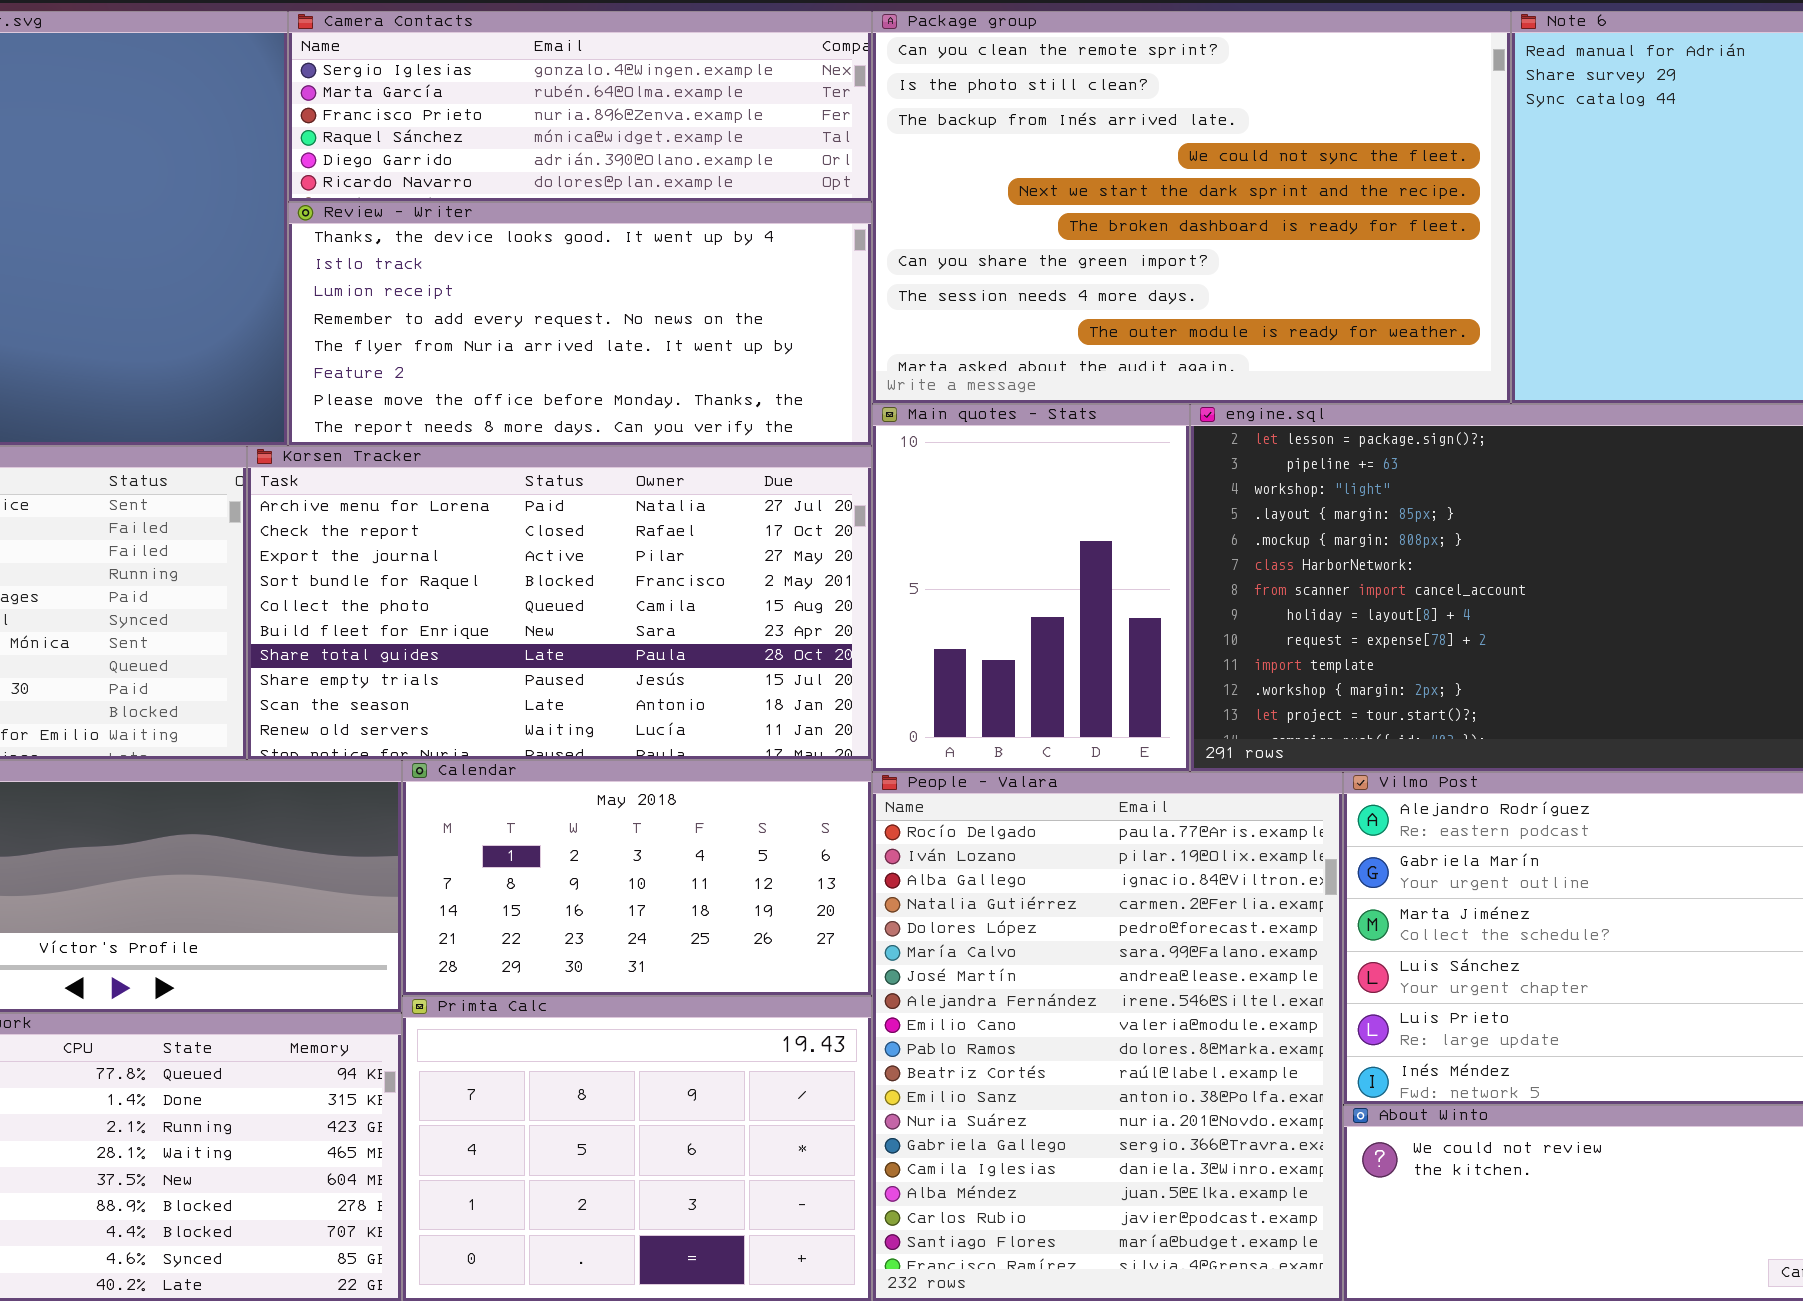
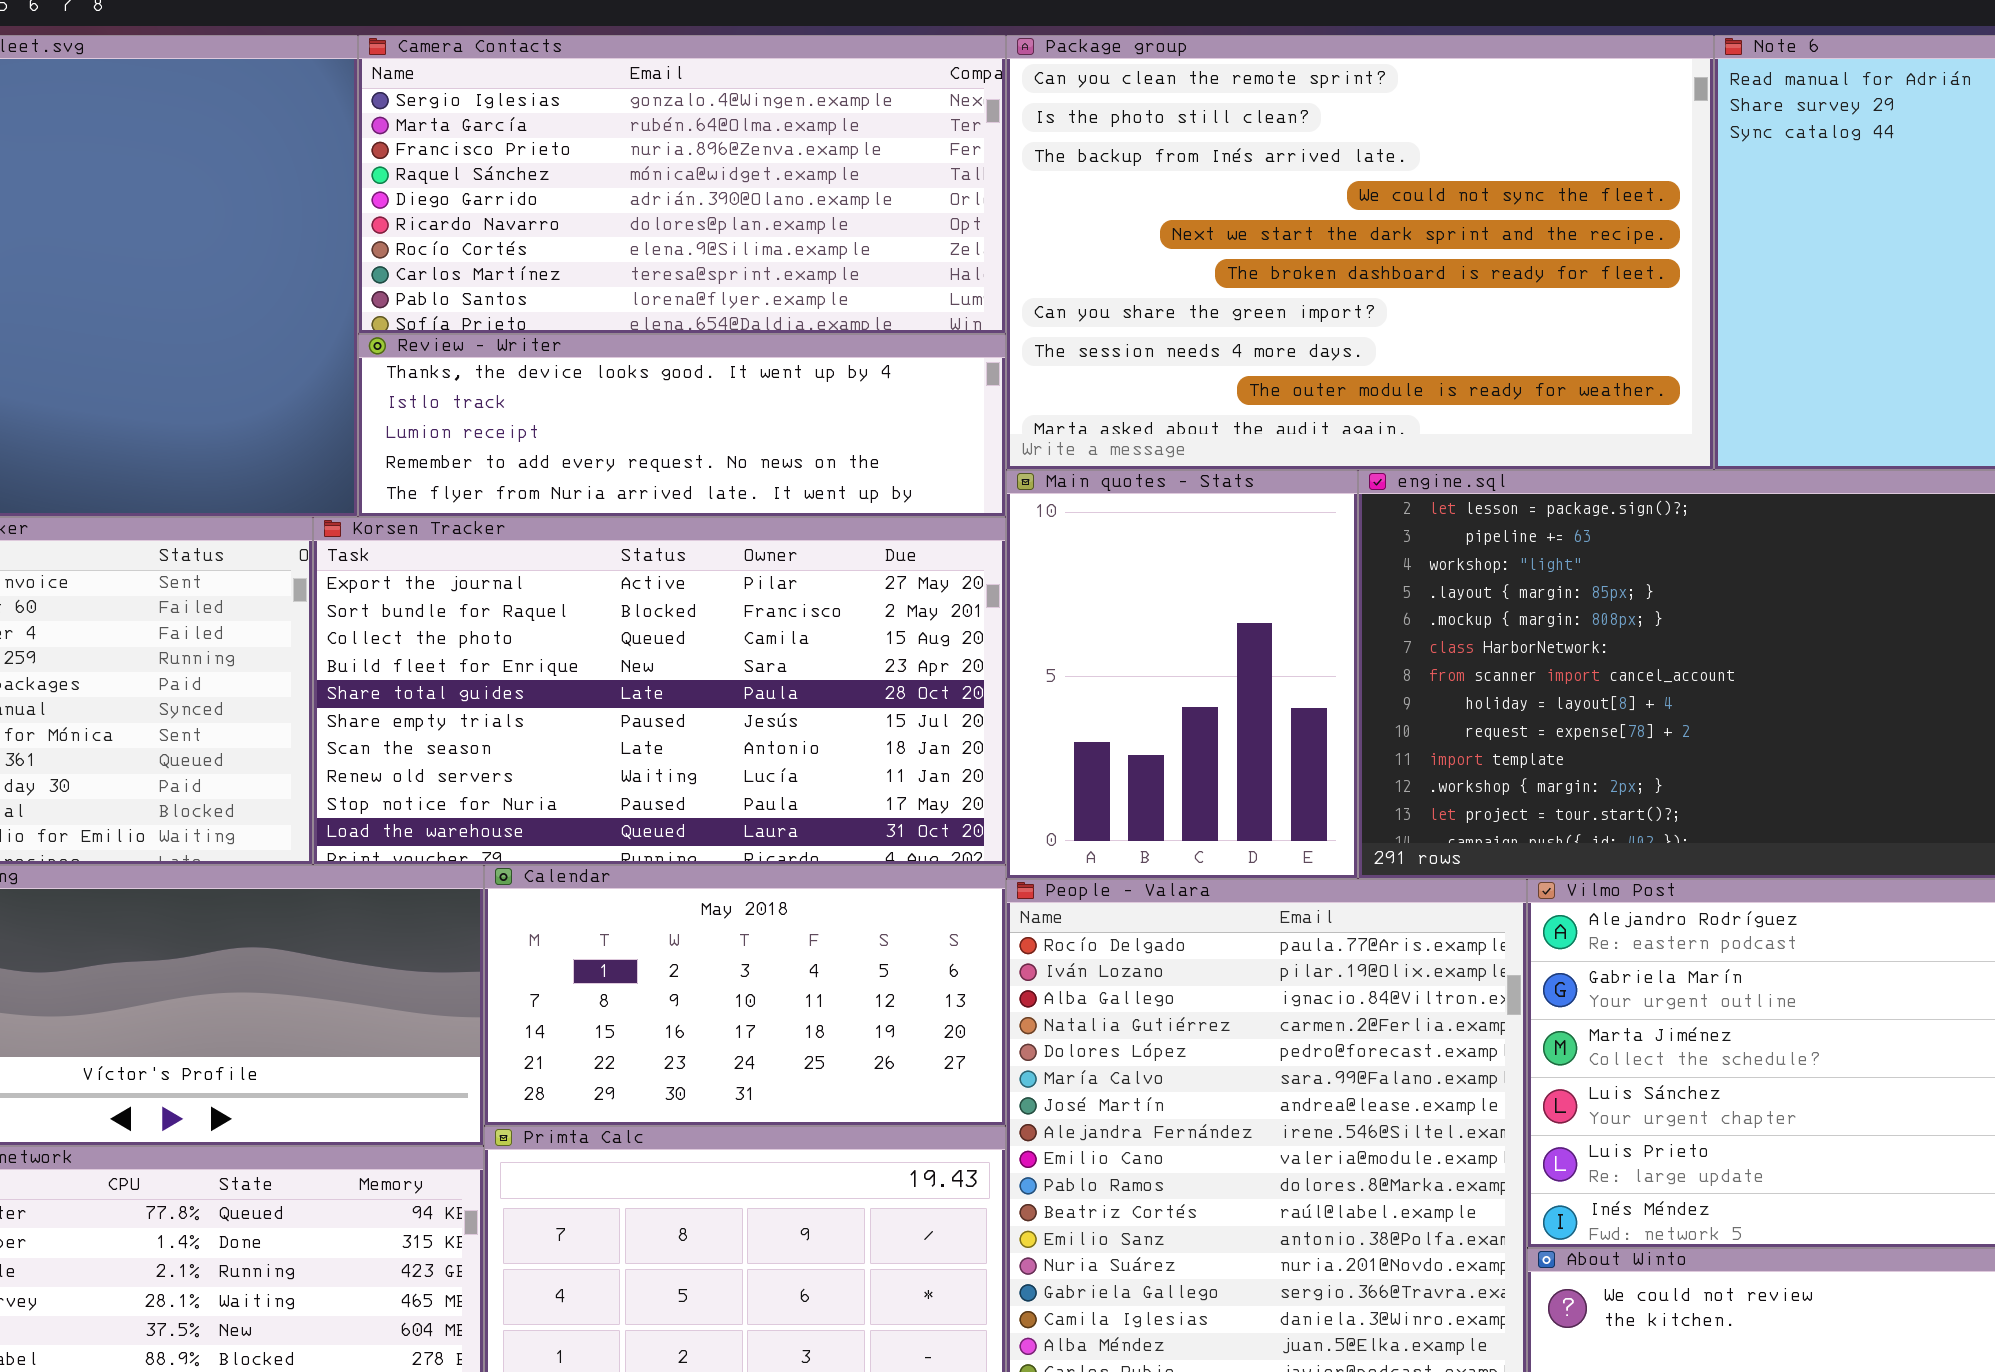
Camera Contacts: [288,11,872,202] -> [358,35,1006,334], resized
Review - Writer: [288,202,872,446] -> [358,334,1006,517], resized
Korsen Tracker: [247,446,872,760] -> [313,517,1006,865], scrolled down 2 rows

